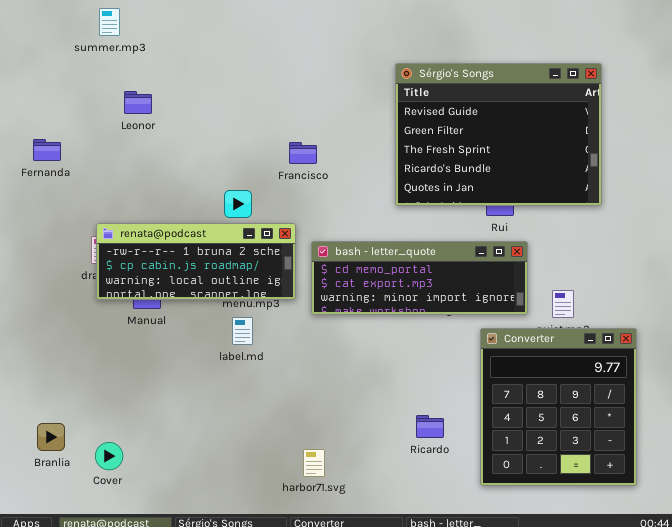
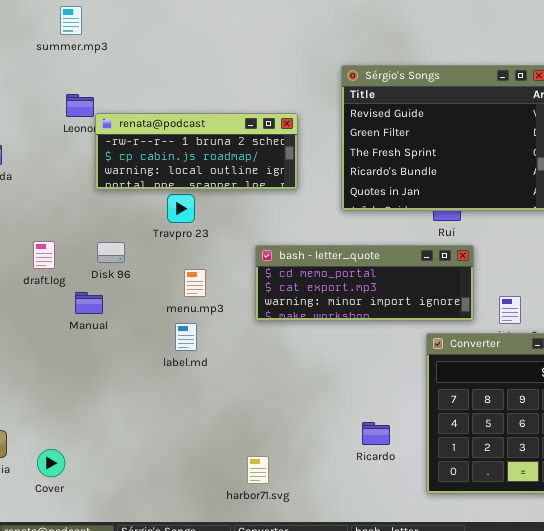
summer.mp3: [99,8,120,36] -> [60,6,82,35], moved
renata@podcast: [96,223,296,300] -> [95,113,298,190], moved

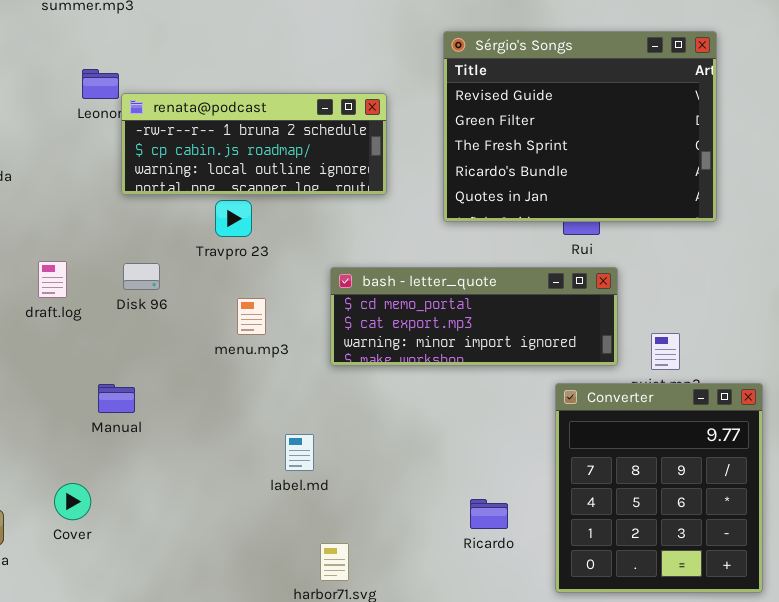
Manual: [75,292,103,314] -> [98,384,135,413], moved
label.md: [175,323,197,351] -> [285,434,314,471], moved
Cover: [37,449,65,477] -> [54,483,91,520], moved

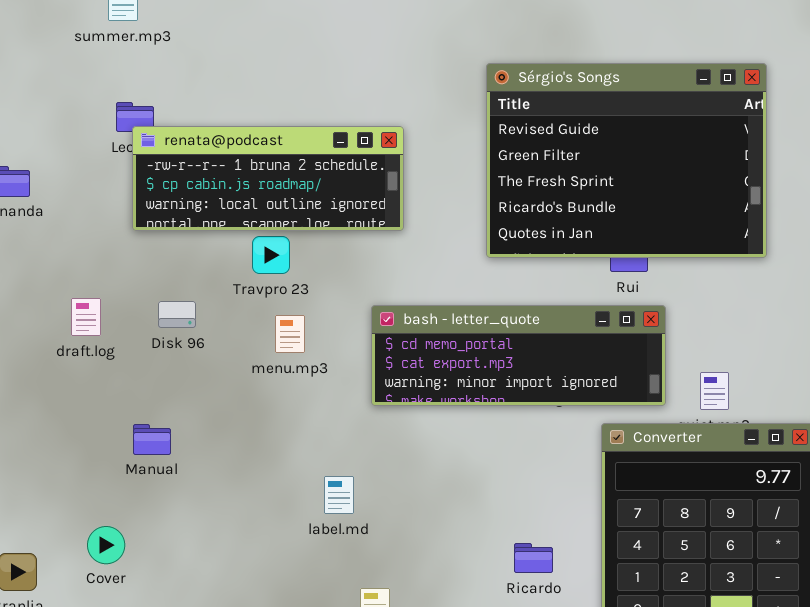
renata@podcast: [121,93,387,195] -> [132,126,404,231], moved
menu.mp3: [237,298,266,335] -> [275,315,305,353], moved

